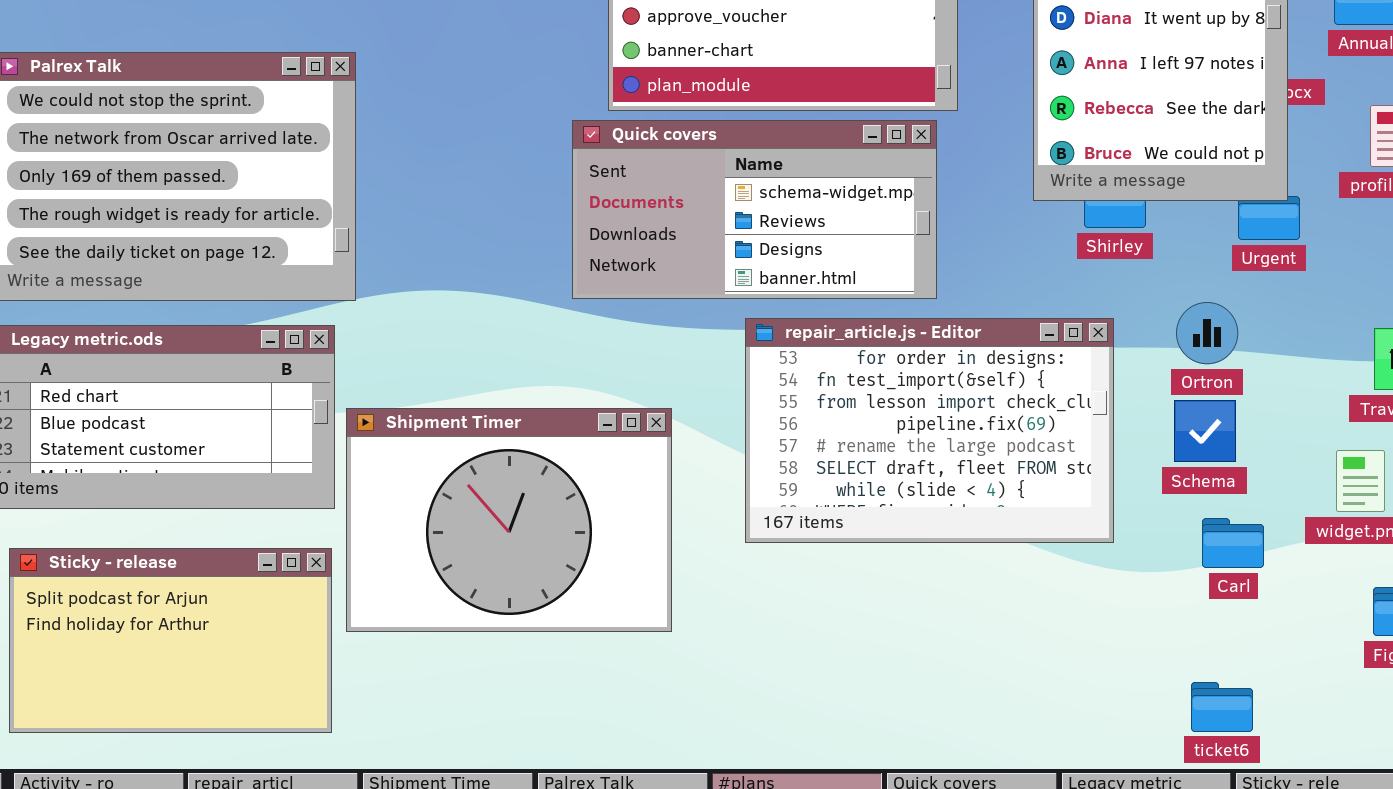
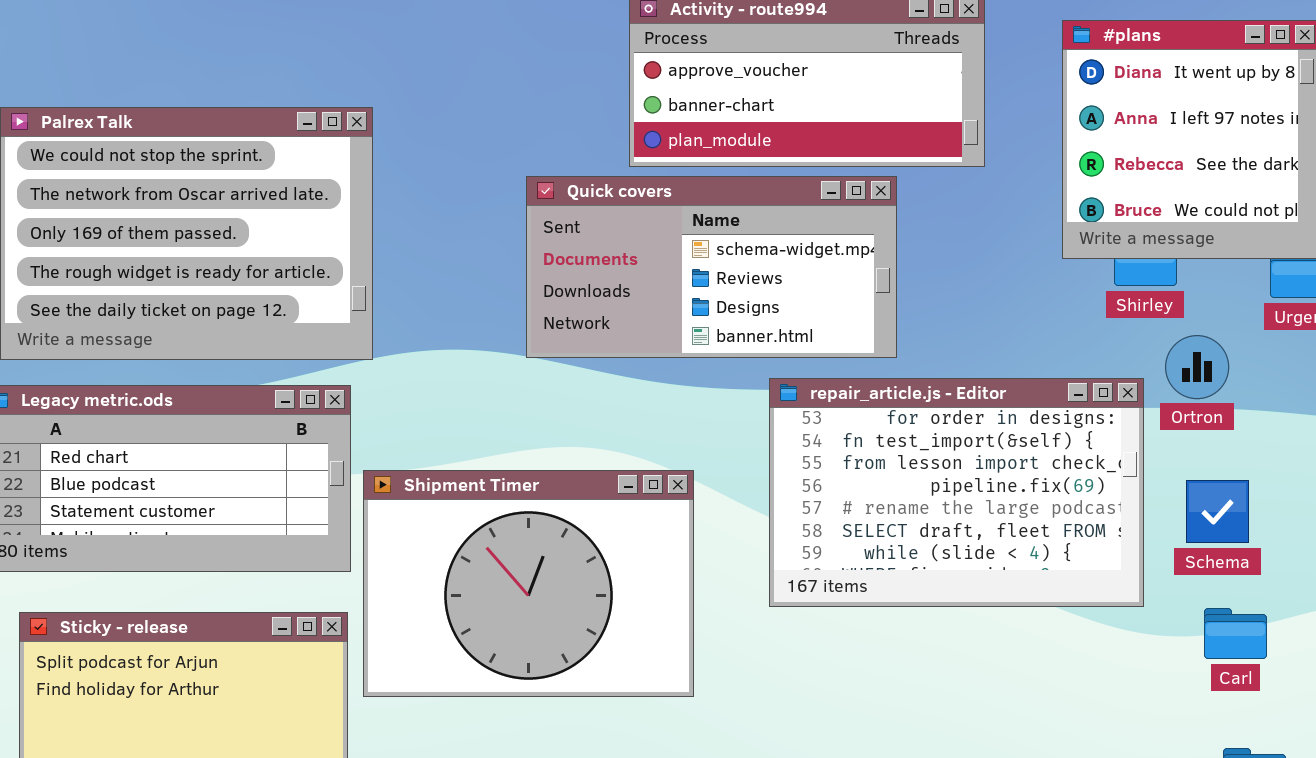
Quick covers: [572,120,937,299] -> [526,176,897,358], moved
Ortron: [1176,302,1238,364] -> [1165,335,1229,399], moved
Schema: [1174,400,1236,462] -> [1186,480,1249,543], moved
Carl: [1202,518,1264,568] -> [1204,608,1267,659], moved

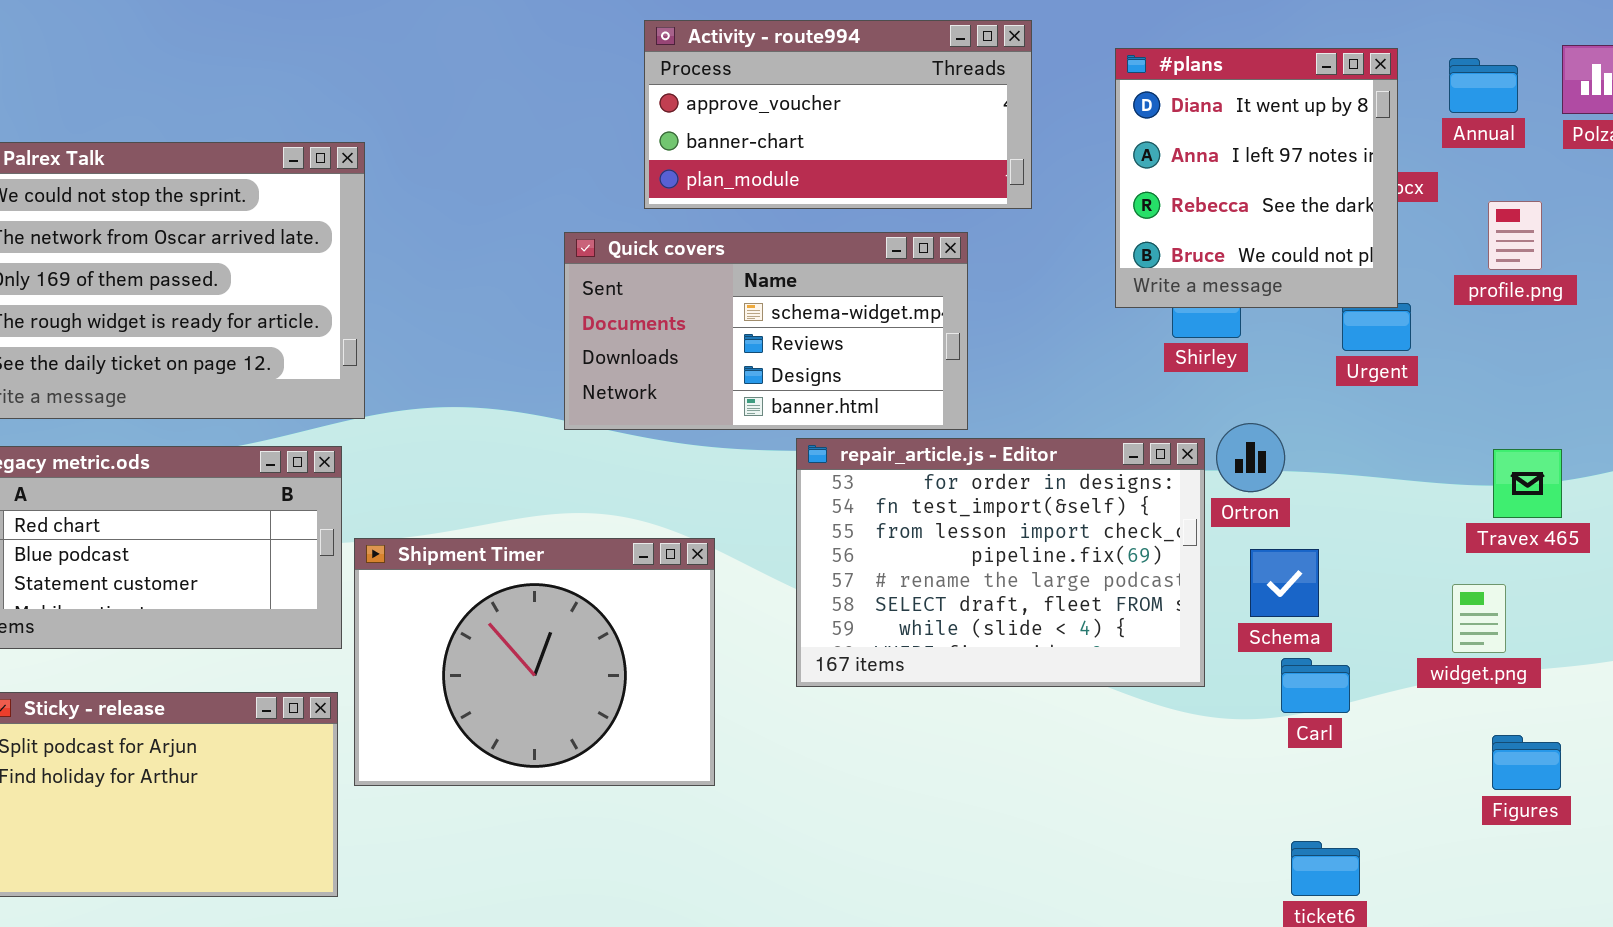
Quick covers: [526,176,897,358] -> [564,232,968,430], moved
Ortron: [1165,335,1229,399] -> [1216,423,1285,492], moved
Carl: [1204,608,1267,659] -> [1281,658,1350,713], moved

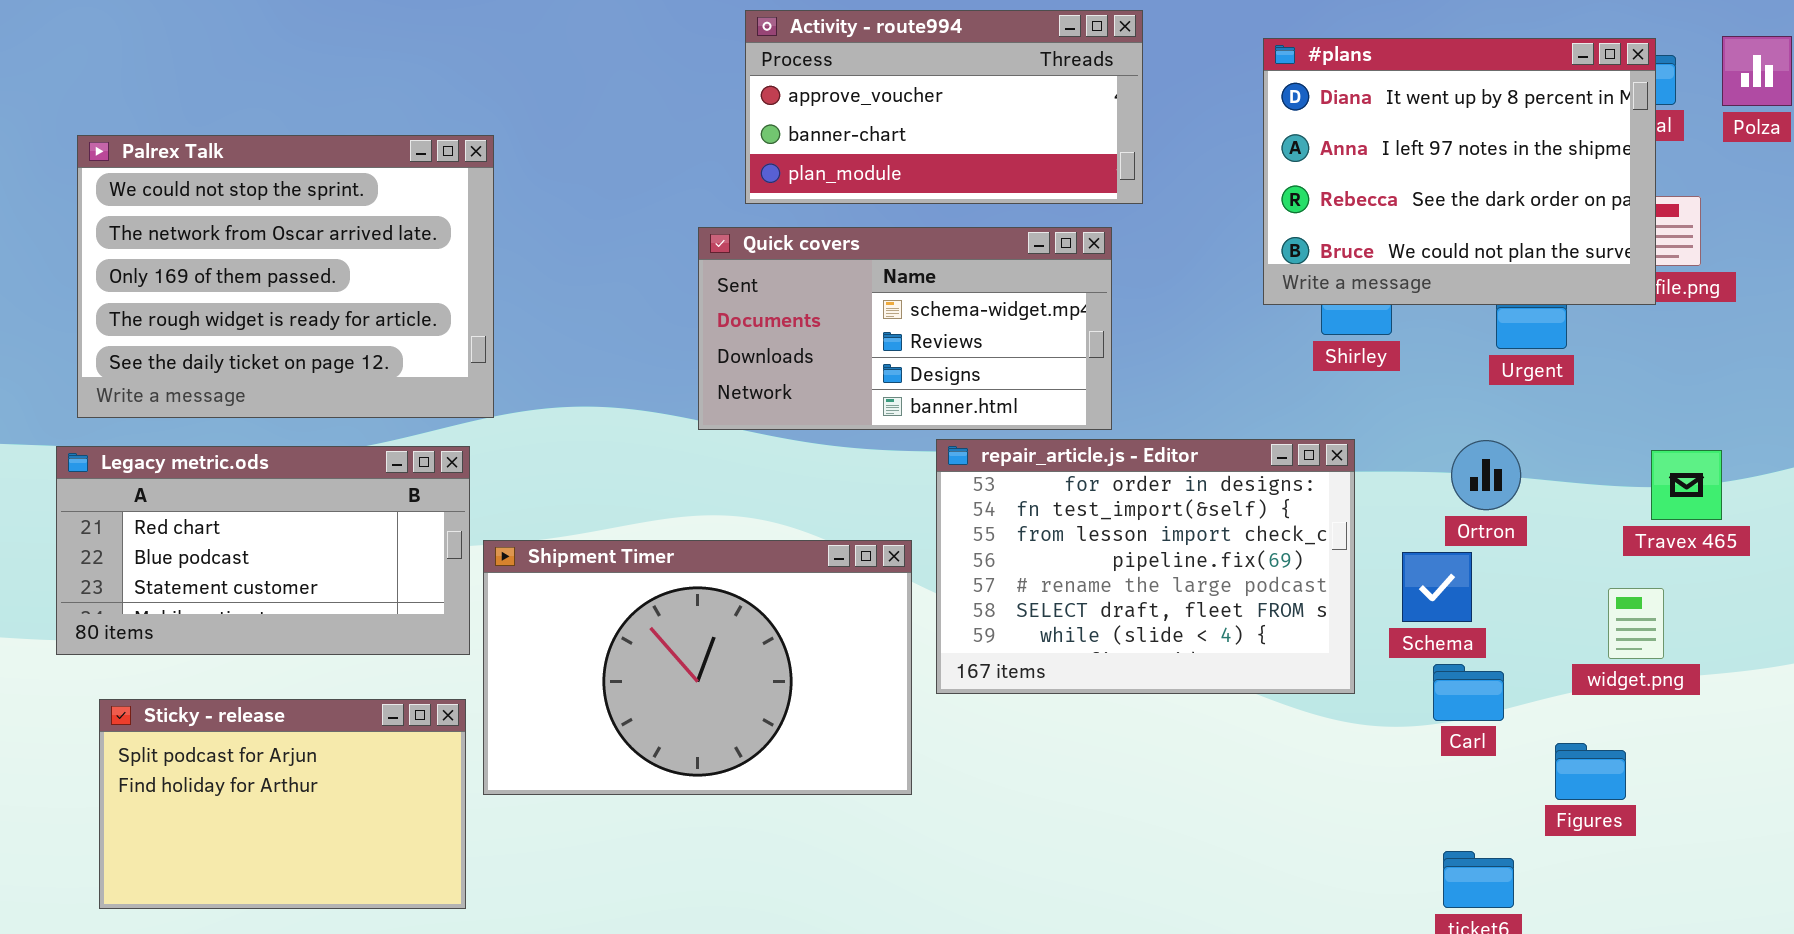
Activity - route994: [644,20,1032,209] -> [745,10,1143,204], moved
#plans: [1115,48,1398,308] -> [1263,38,1656,305], resized
Ortron: [1216,423,1285,492] -> [1451,440,1521,510], moved
Shipment Timer: [354,538,715,786] -> [483,540,912,795], resized
Figures: [1492,735,1561,790] -> [1555,743,1626,800], moved

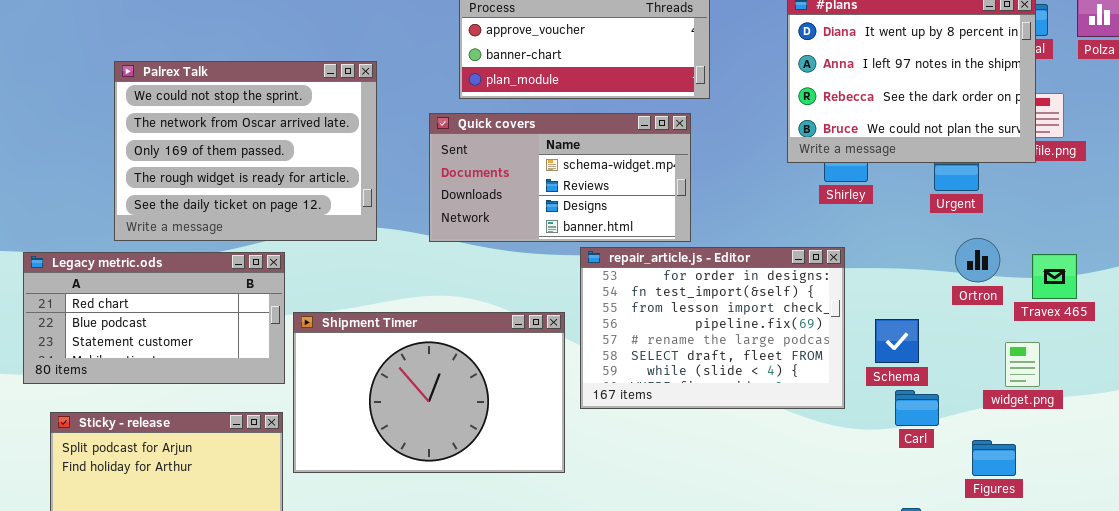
Palrex Talk: [77,135,494,418] -> [114,61,377,241], moved
Ortron: [1451,440,1521,510] -> [955,238,1000,282], moved

